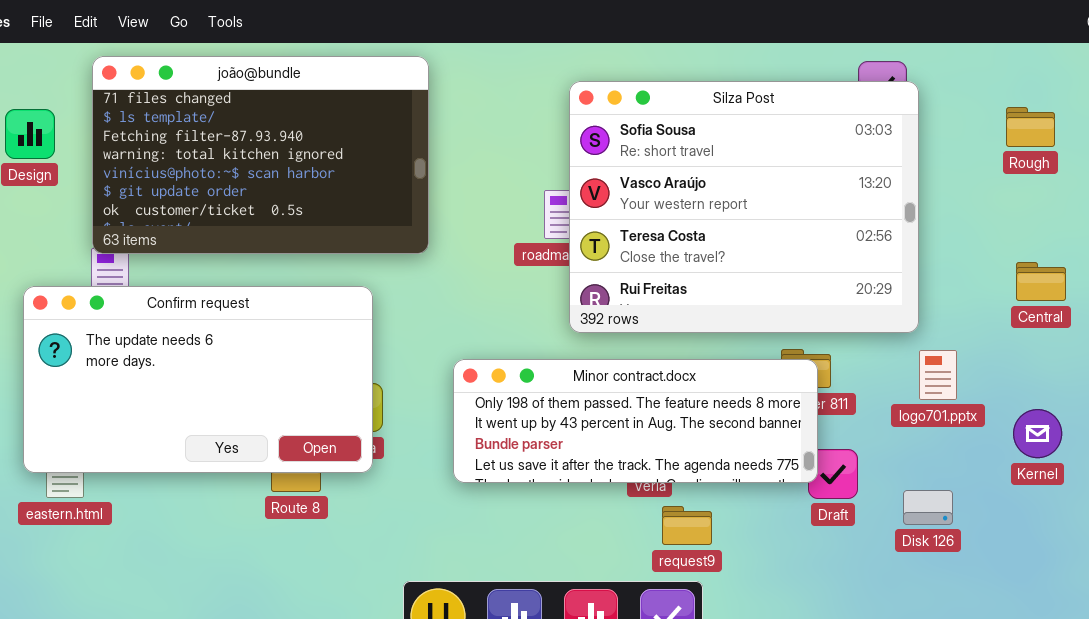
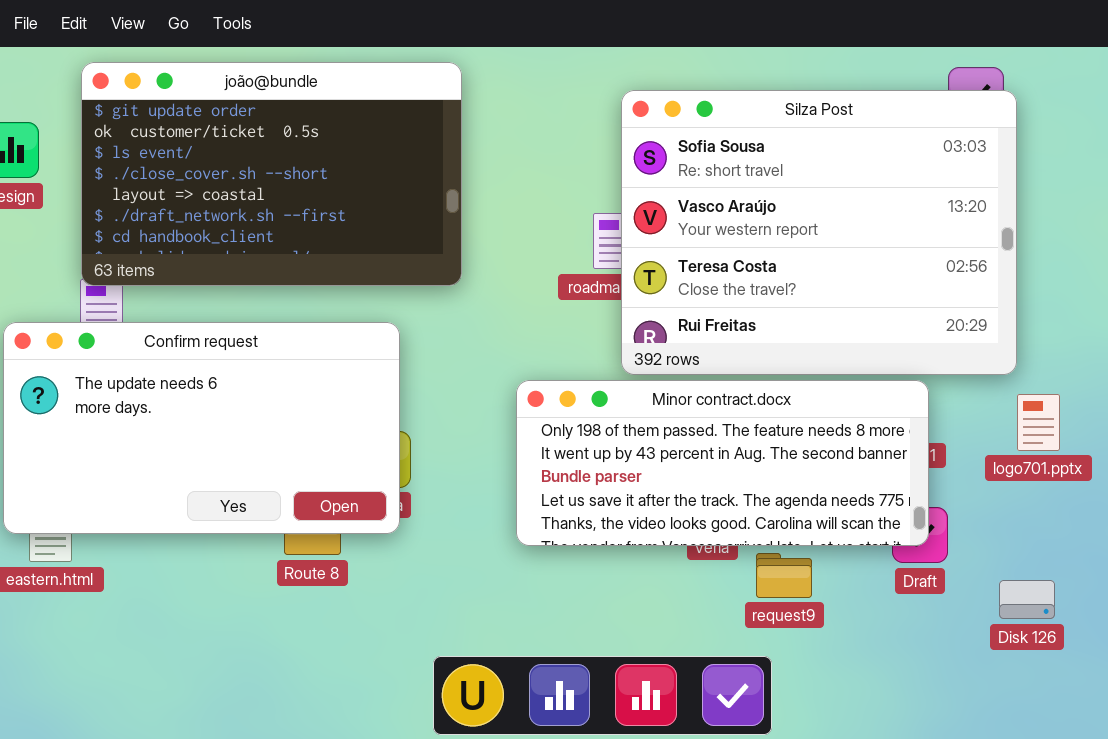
joão@bundle: [92,56,429,254] -> [81,62,462,286], scrolled down 5 rows
Minor contract.docx: [453,359,818,483] -> [516,380,929,546], moved, resized
Disk 126: [903,490,953,525] -> [999,580,1055,619], moved
request9: [662,506,712,545] -> [756,553,812,598], moved

